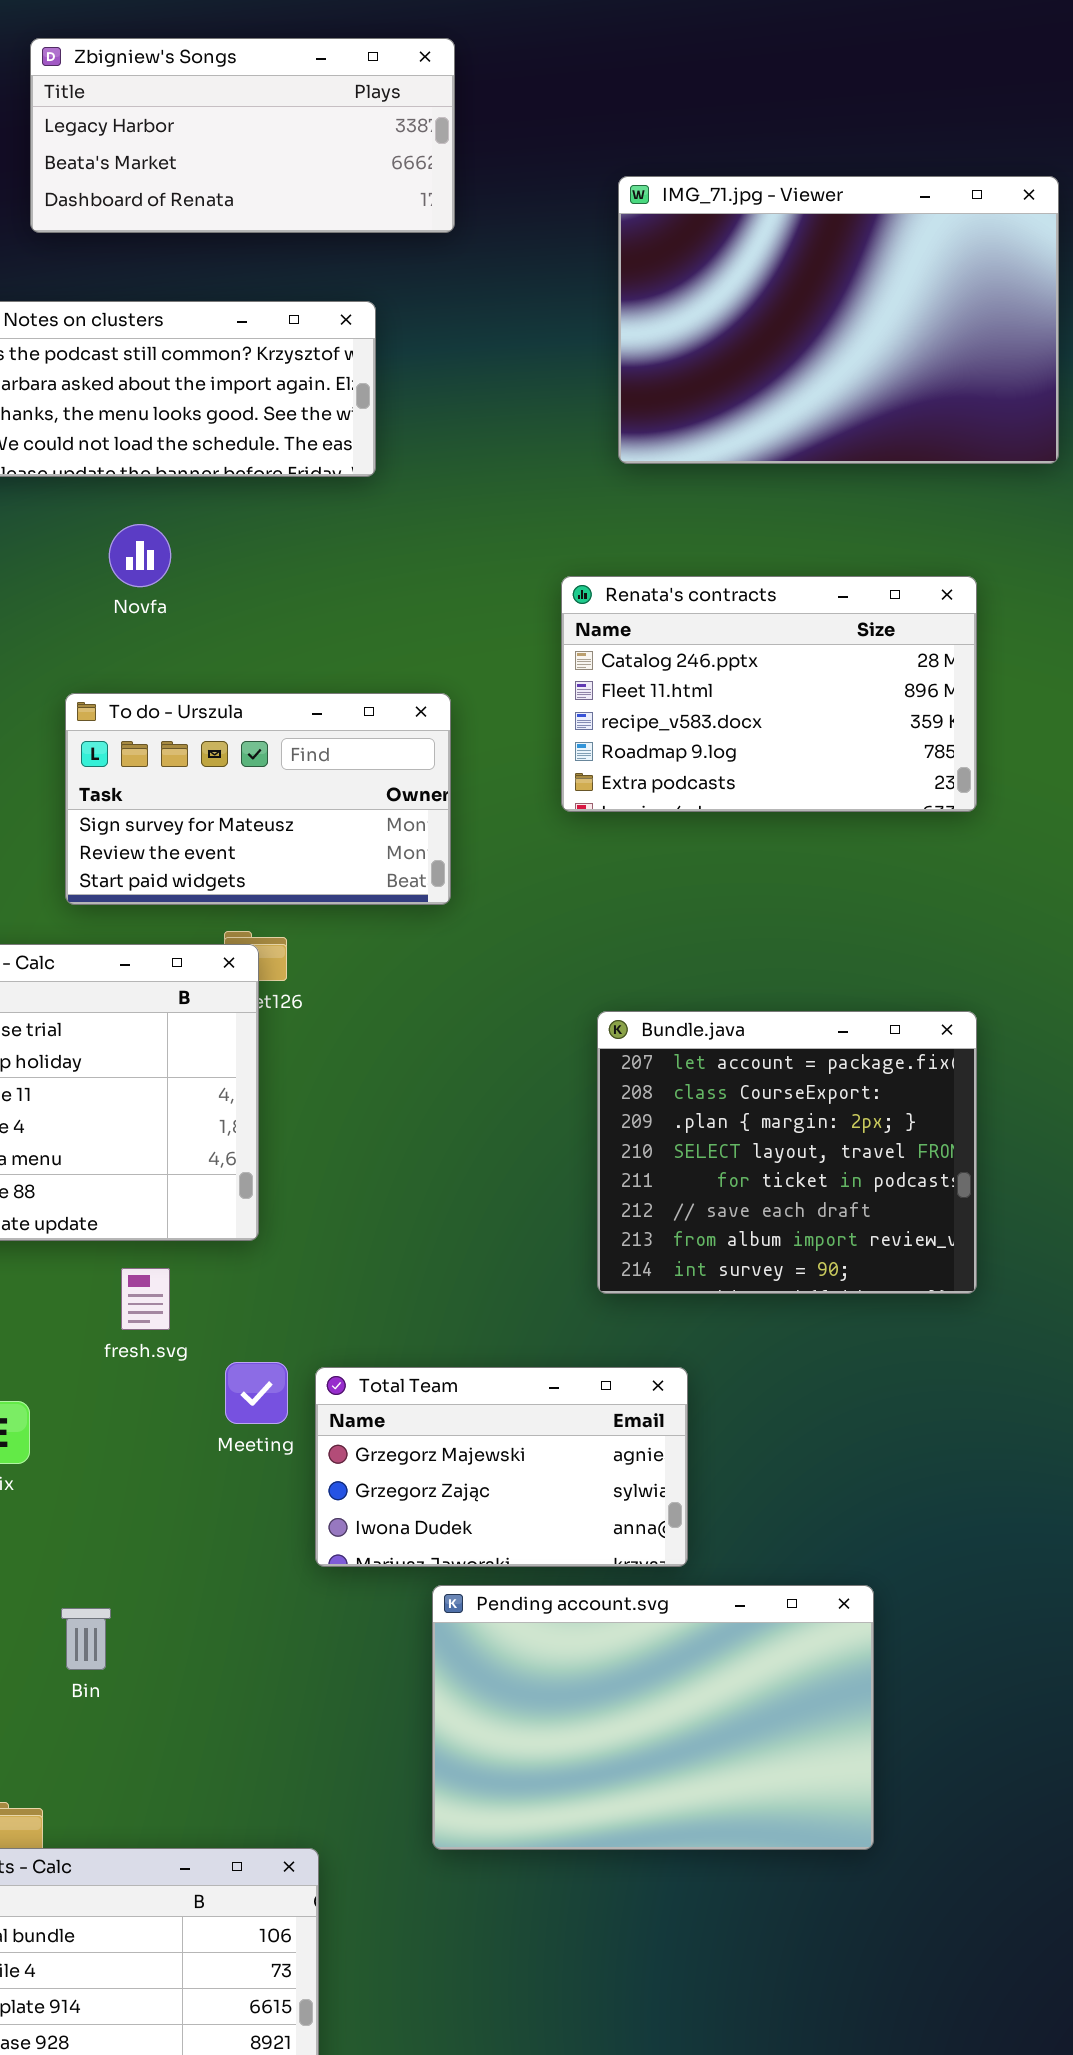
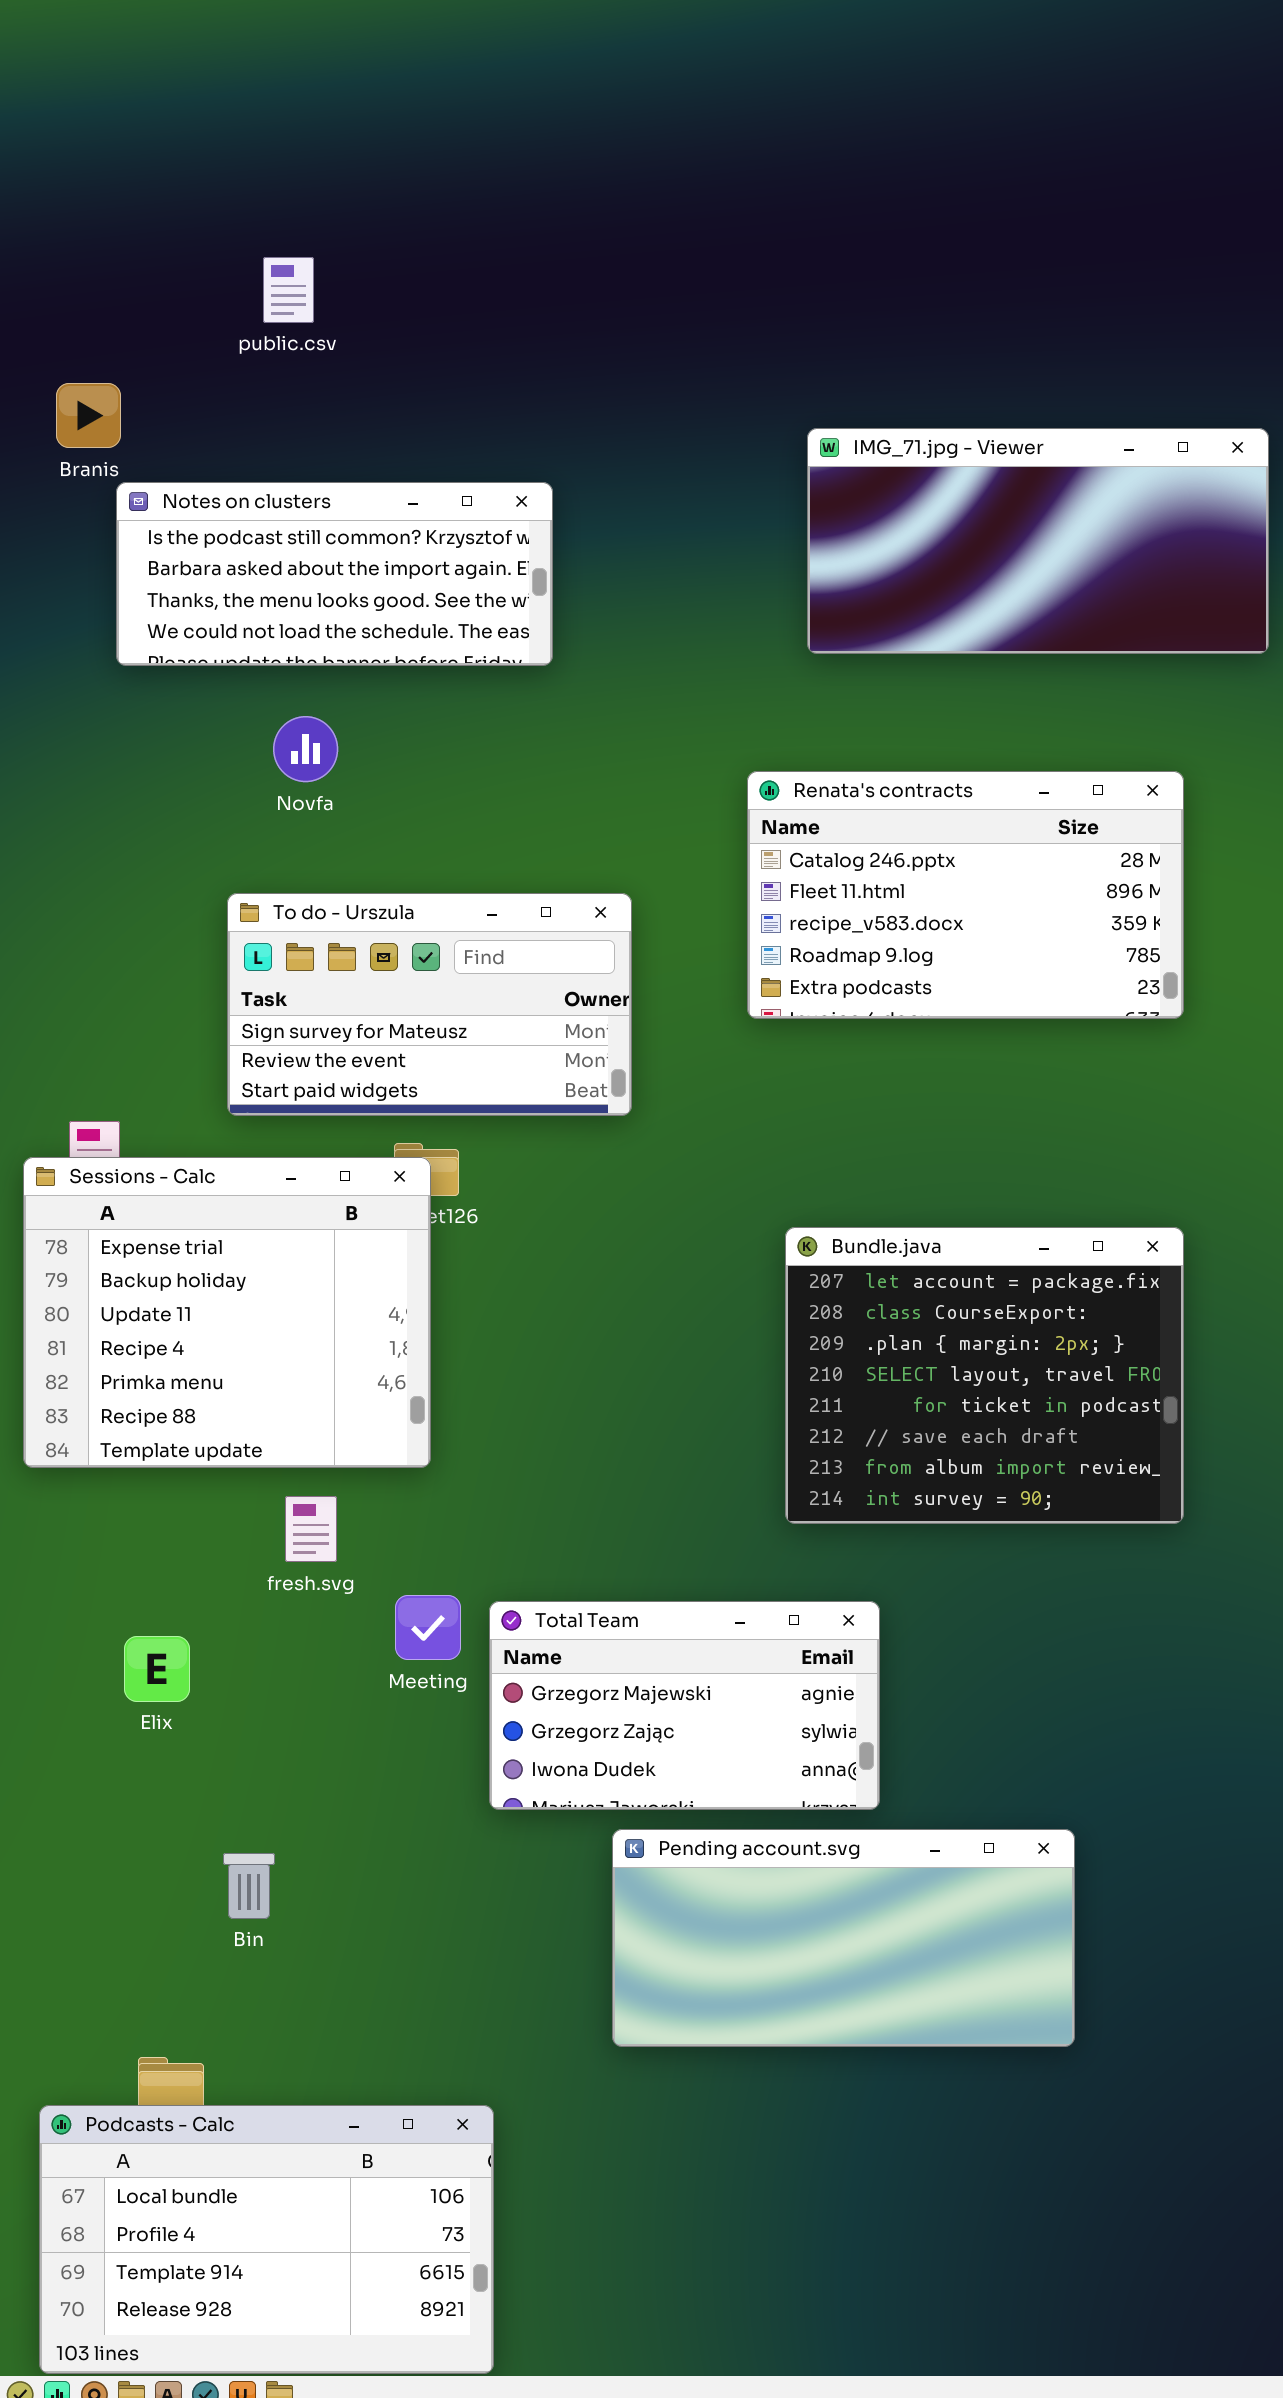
Zbigniew's Songs: [30,38,455,233] -> none, closed
IMG_71.jpg - Viewer: [618,176,1059,464] -> [807,428,1269,654], resized
Pending account.svg: [432,1585,874,1850] -> [612,1829,1075,2047], resized

